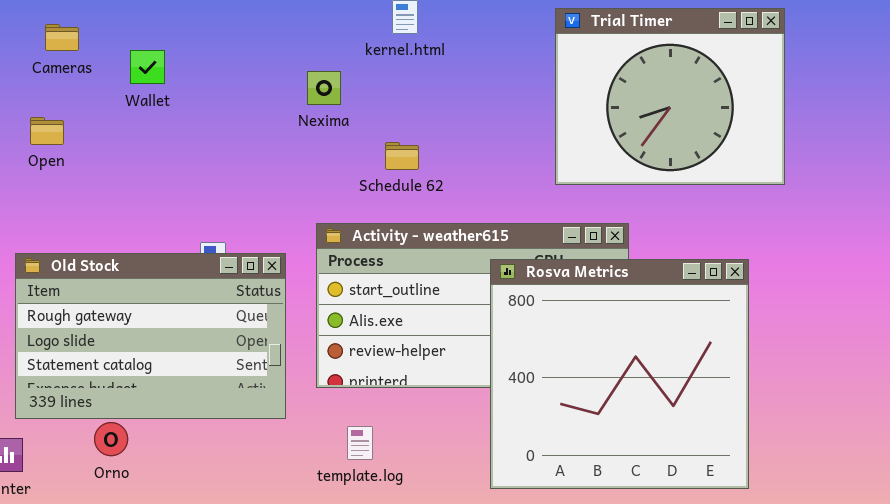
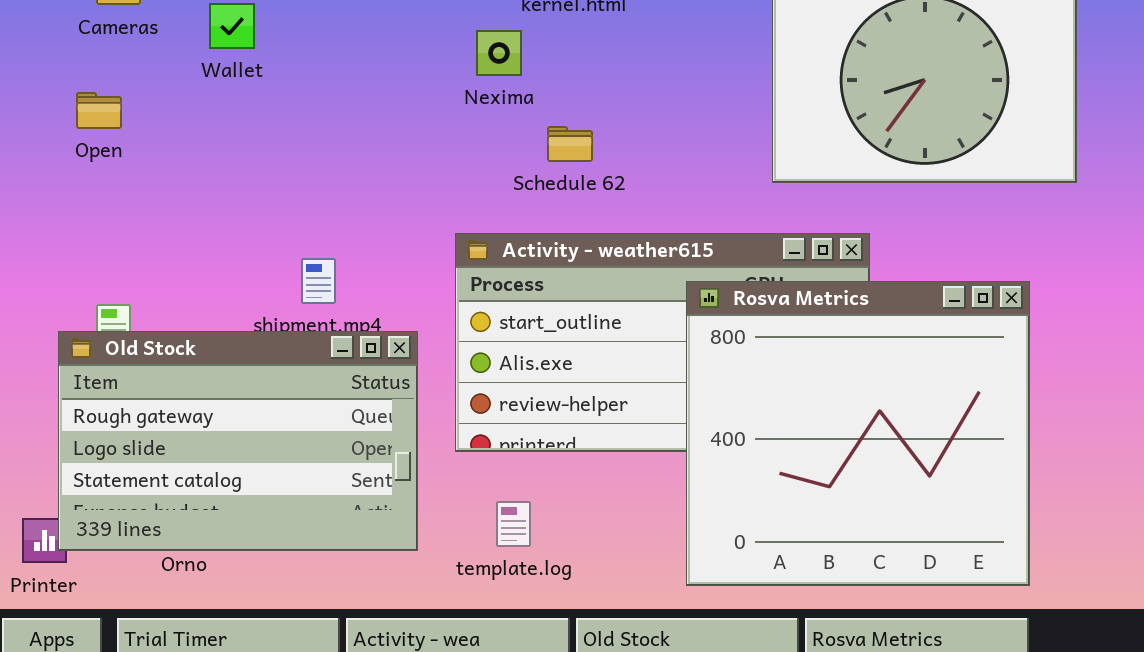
Nexima: [307,71,341,105] -> [476,30,522,76], moved
Old Stock: [15,253,286,419] -> [58,331,418,551], moved

